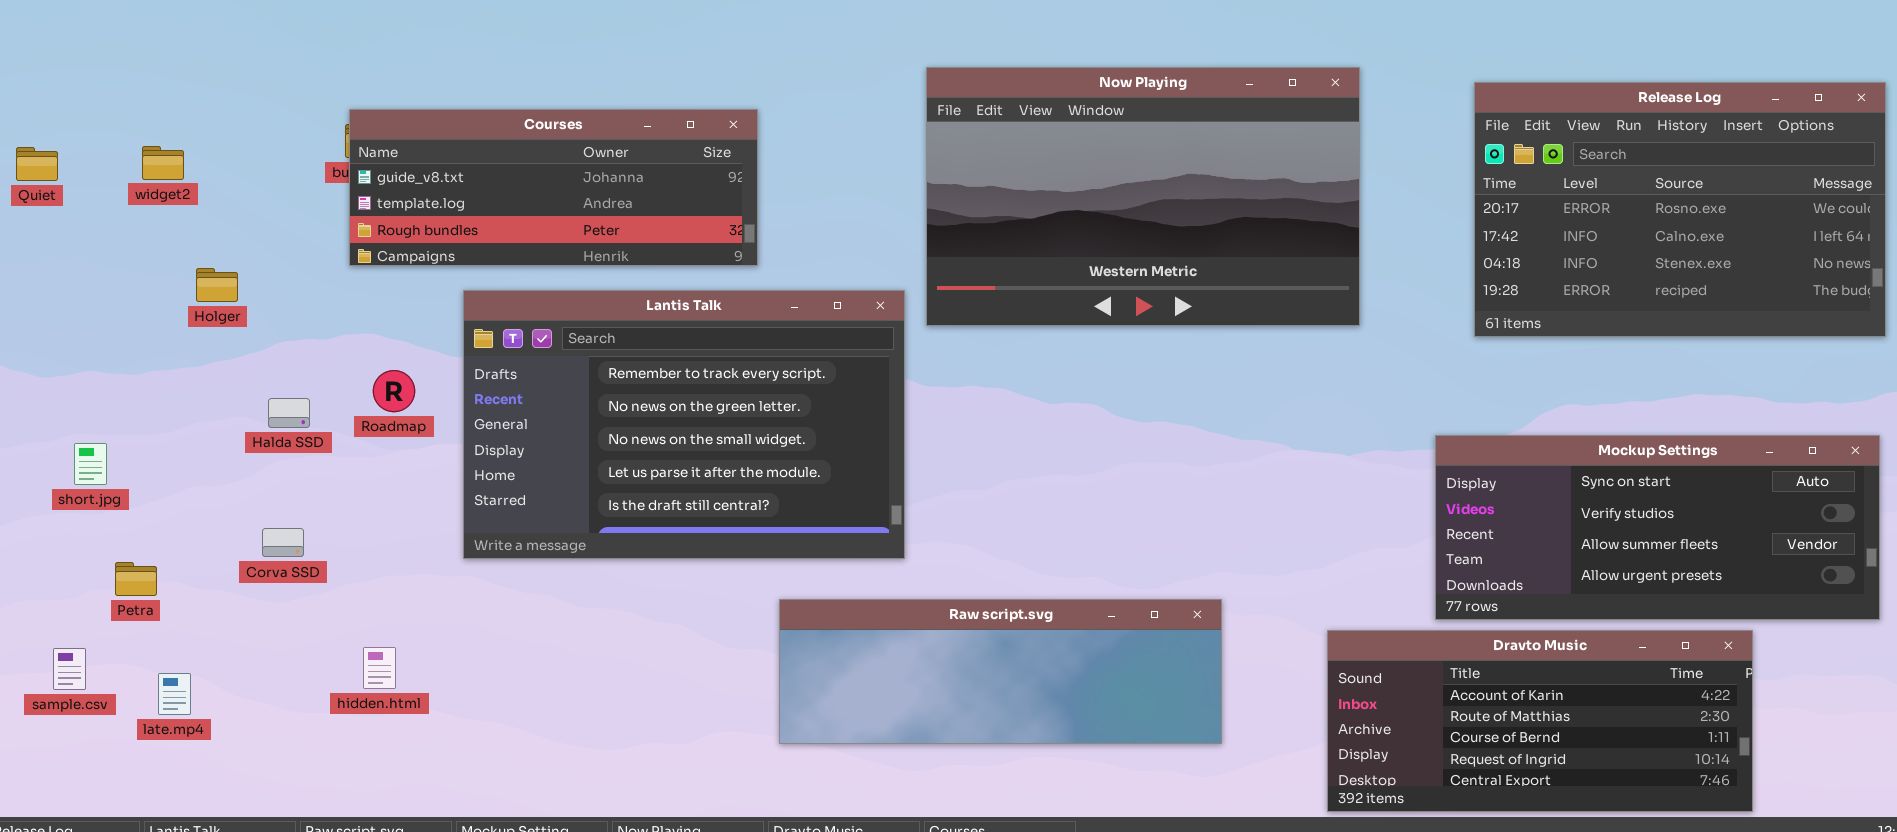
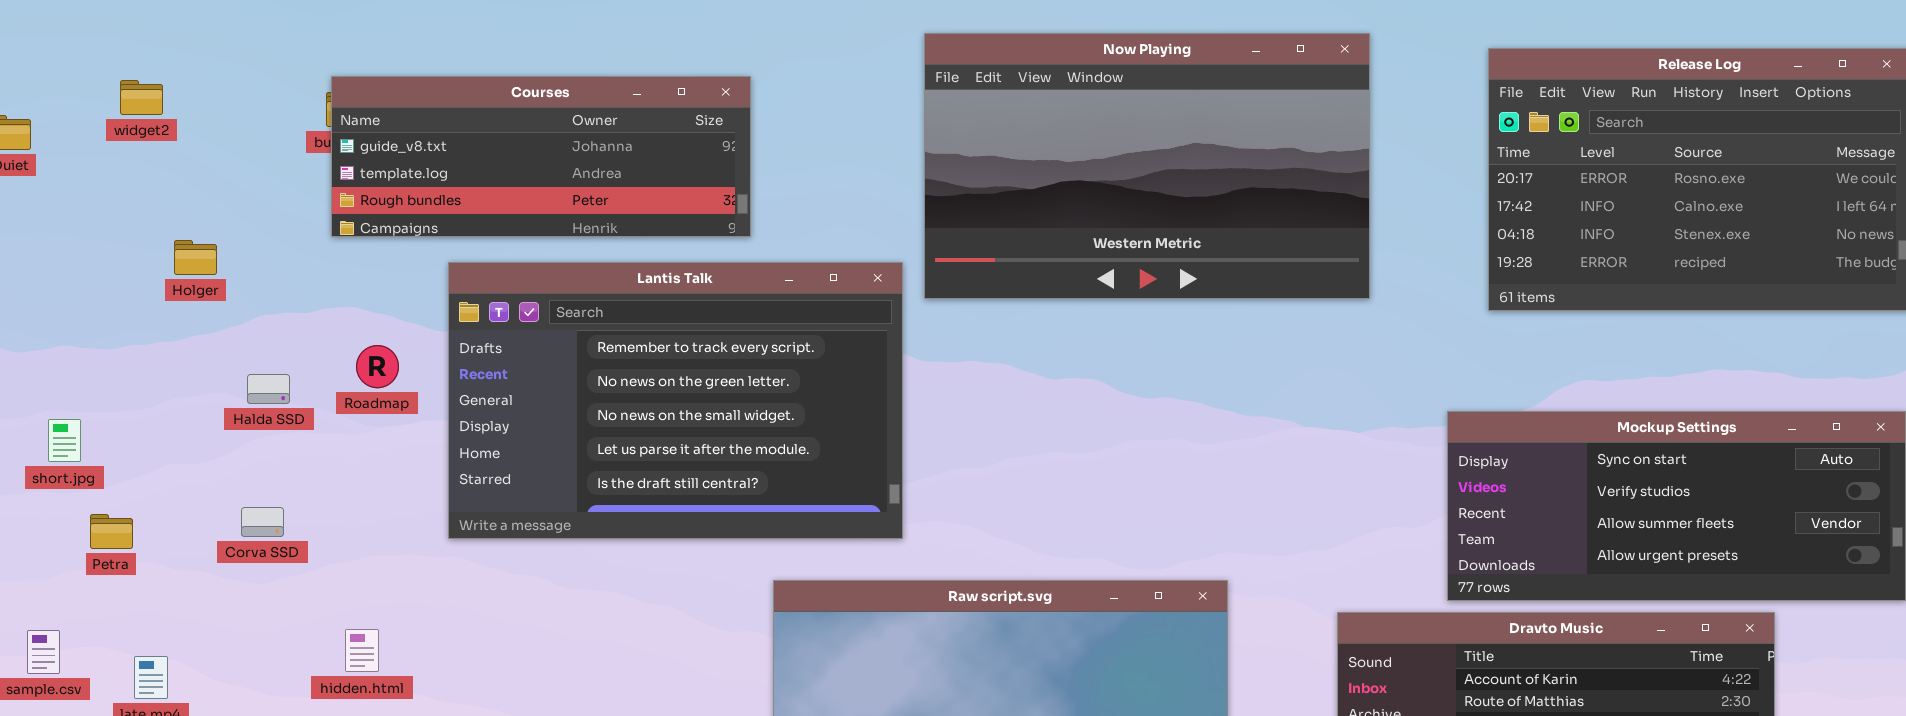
widget2: [142,146,184,180] -> [120,80,163,115], moved
Petra: [115,562,157,596] -> [90,514,133,549], moved

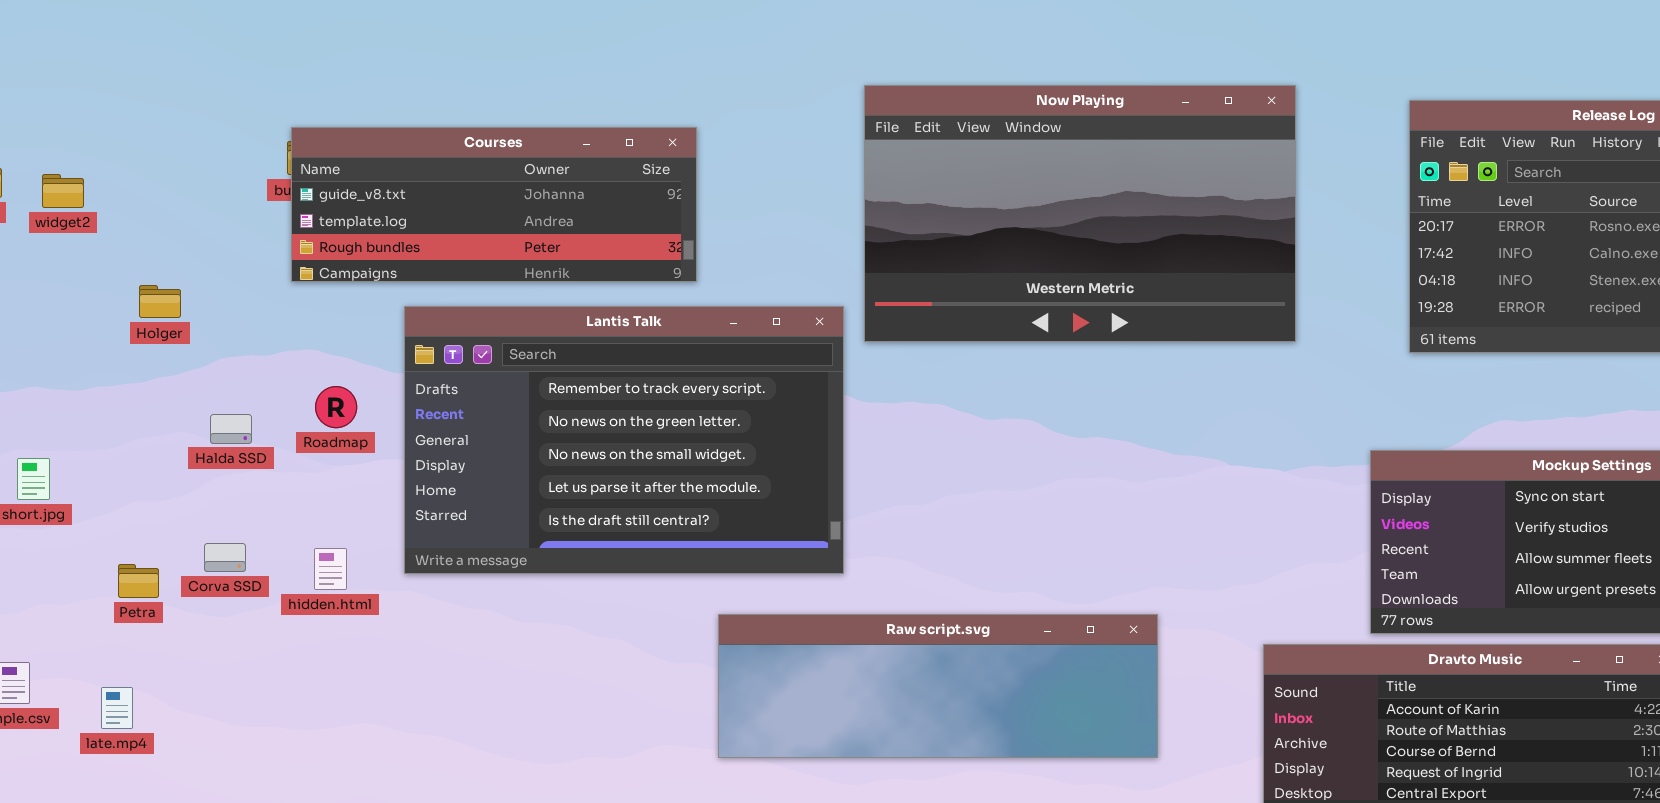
widget2: [120,80,163,115] -> [42,174,84,208], moved
Petra: [90,514,133,549] -> [118,564,159,598], moved
hidden.html: [345,629,379,672] -> [314,548,347,590], moved

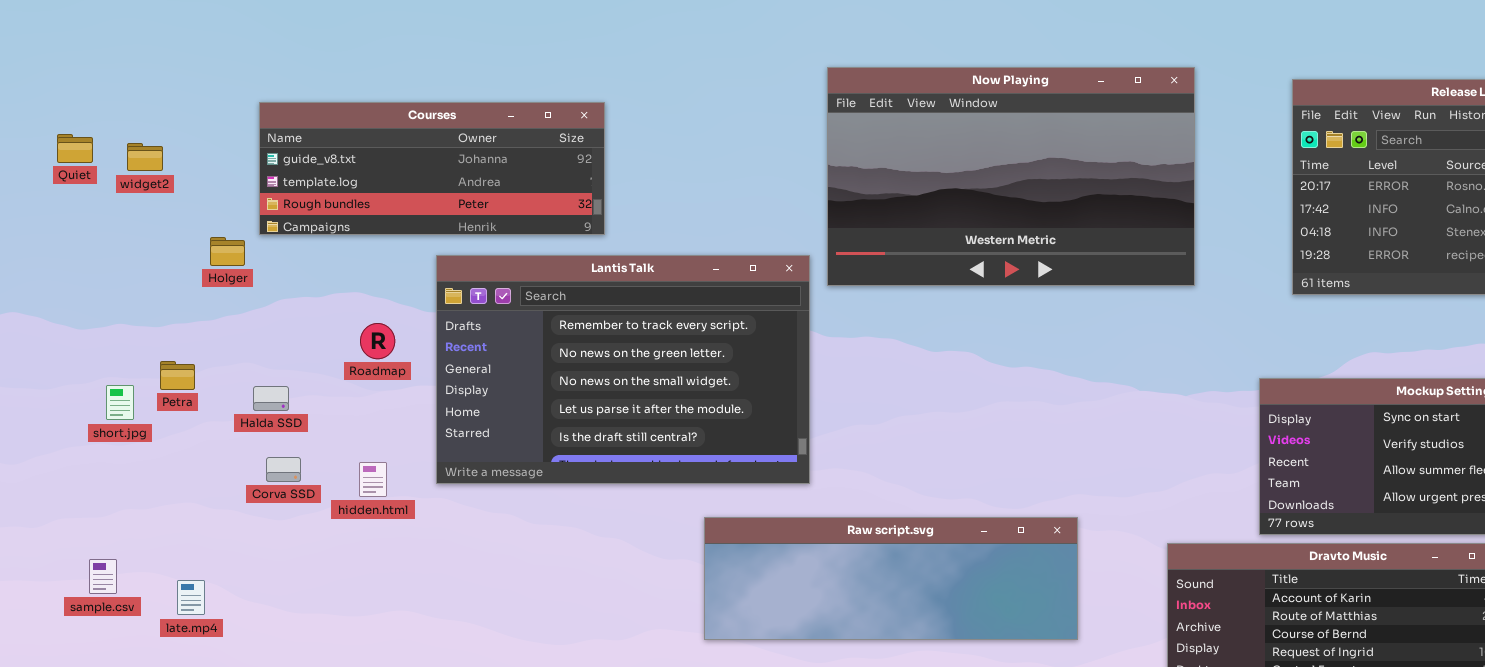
Courses: [291,127,697,282] -> [259,102,605,235], moved
Halda SSD: [210,414,252,444] -> [253,386,289,411], moved
Petra: [118,564,159,598] -> [160,361,195,390], moved

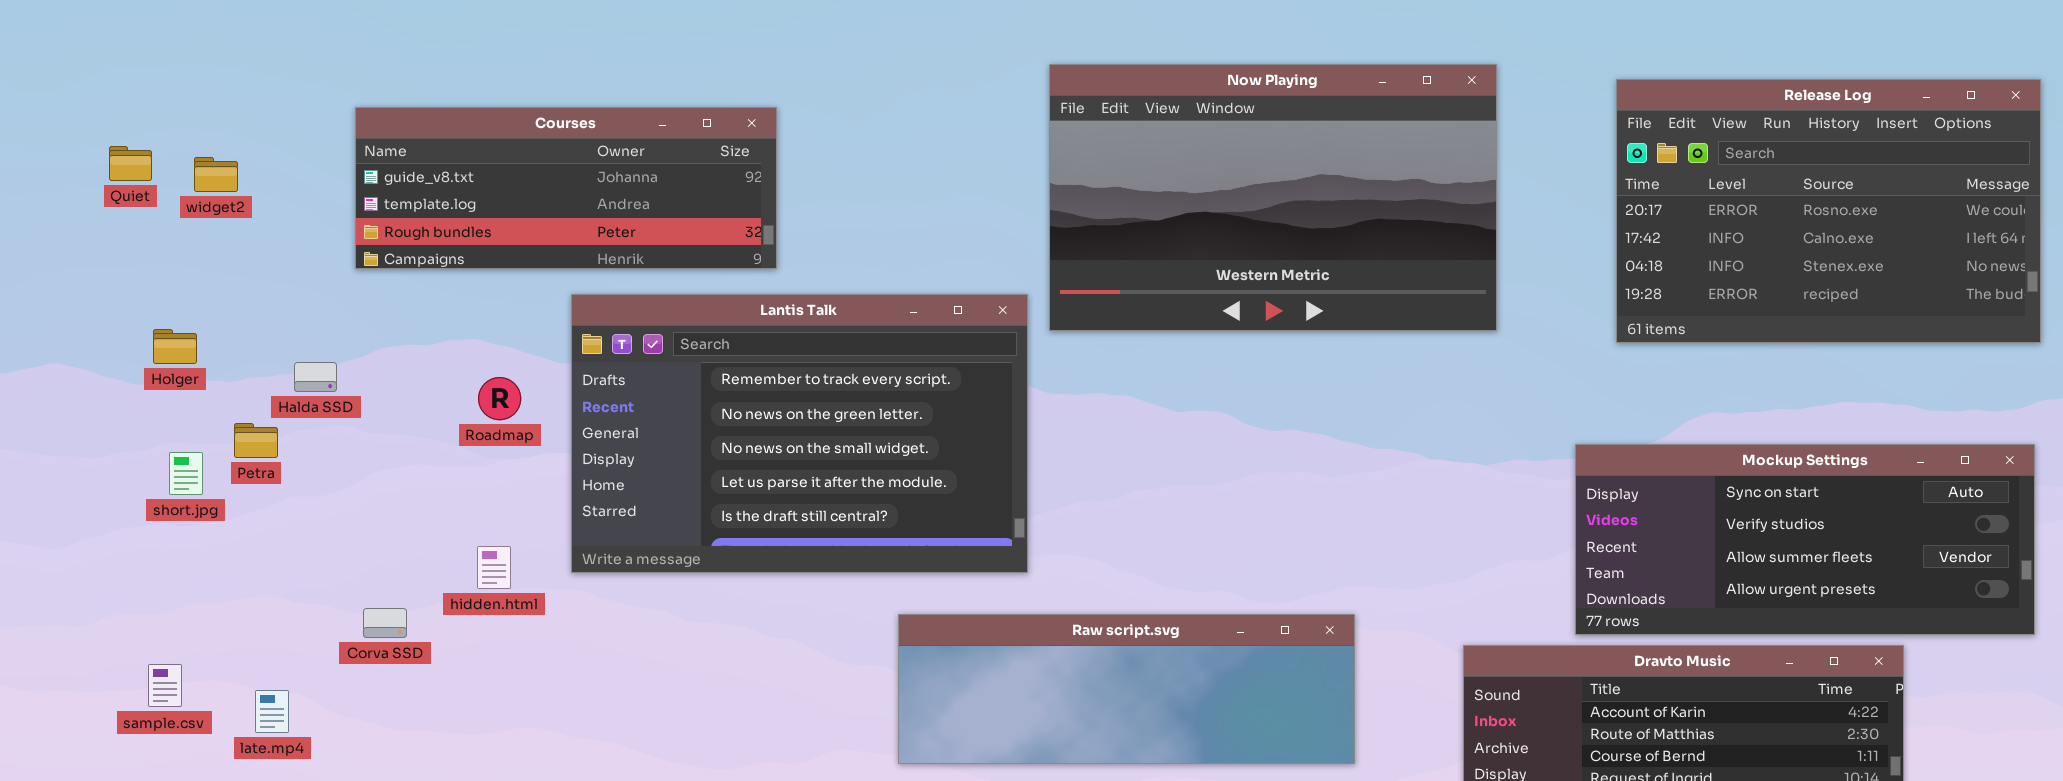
Holger: [210,237,245,266] -> [153,329,197,364], moved
Halda SSD: [253,386,289,411] -> [294,362,337,392], moved
Corva SSD: [266,457,301,482] -> [363,608,407,638], moved

